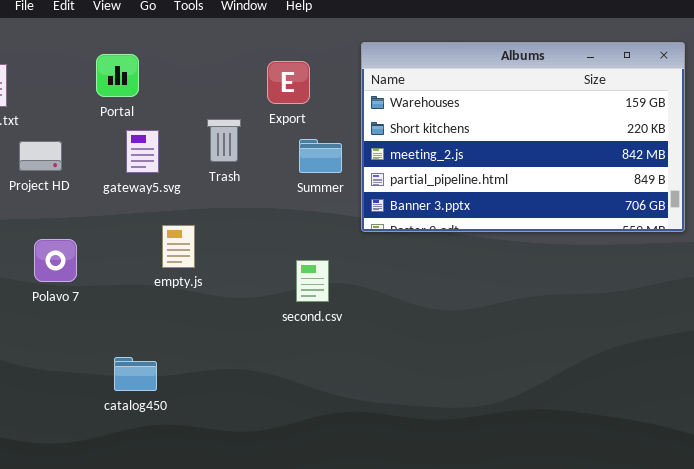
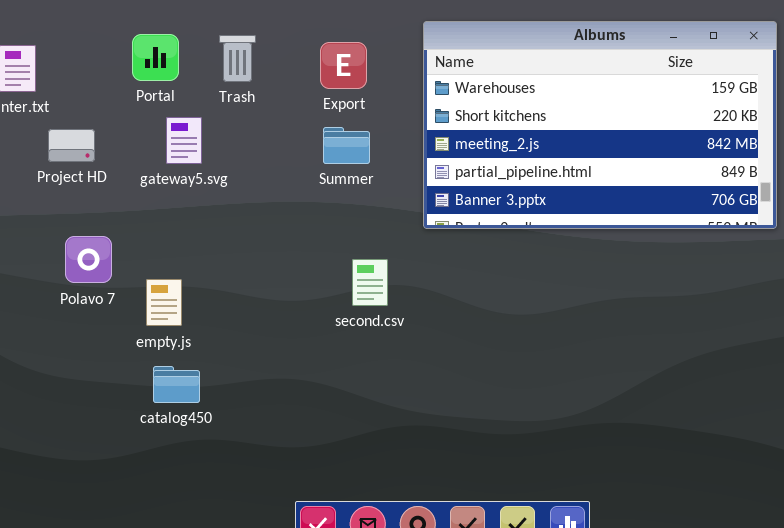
Trash: [207,119,241,162] -> [219,35,256,82], moved
Summer: [299,139,342,173] -> [323,127,370,164], moved
empty.js: [162,225,195,268] -> [146,279,182,326], moved

